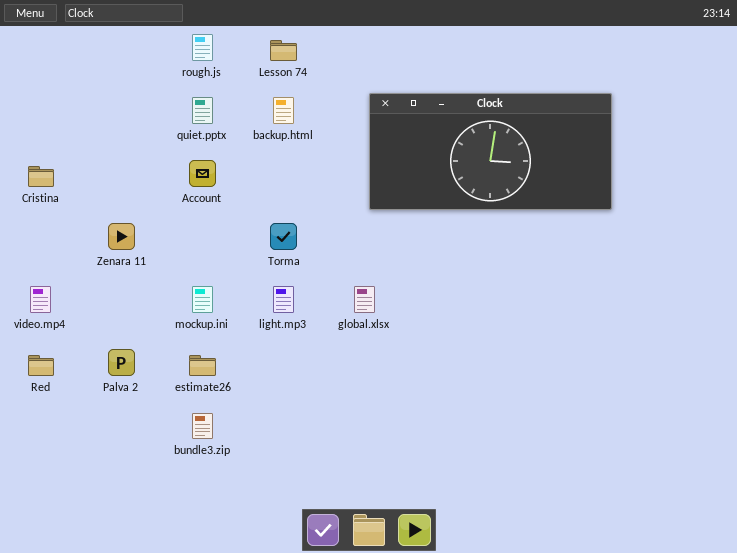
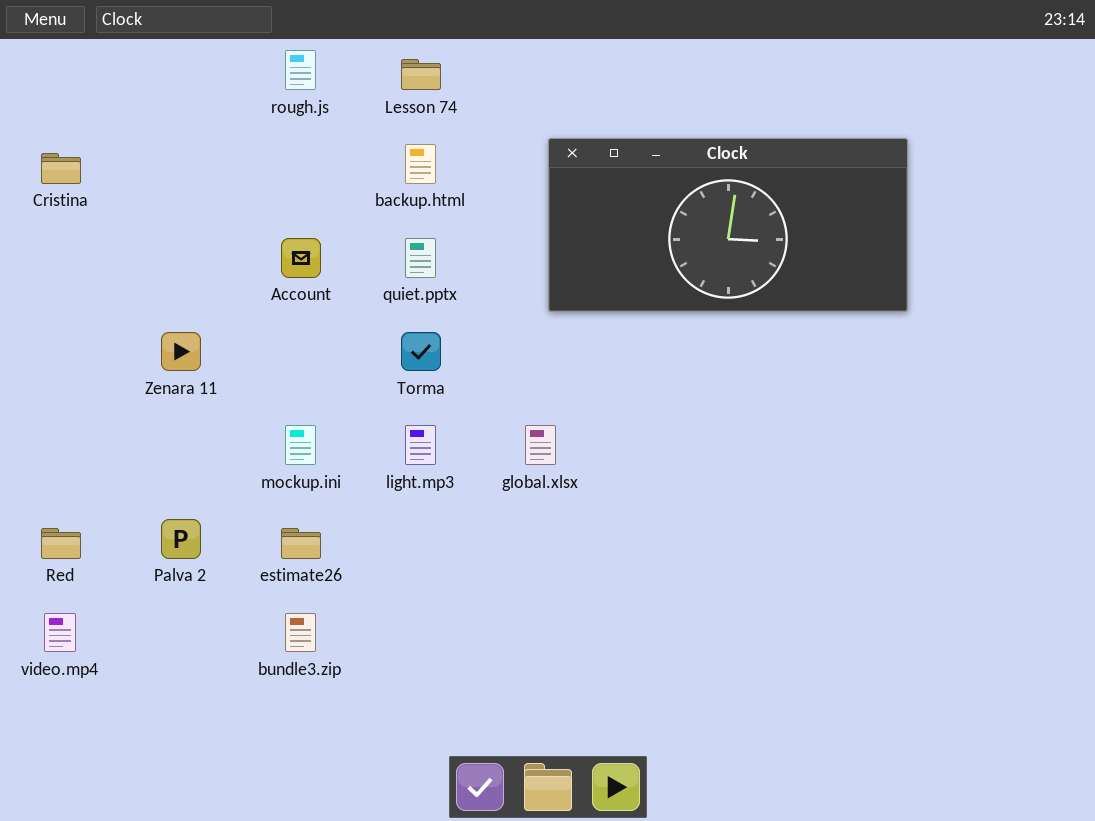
quiet.pptx: [192,97,213,124] -> [405,238,436,278], moved
Cristina: [28,166,54,187] -> [41,153,81,184], moved
video.mp4: [30,286,51,313] -> [44,613,76,652], moved

